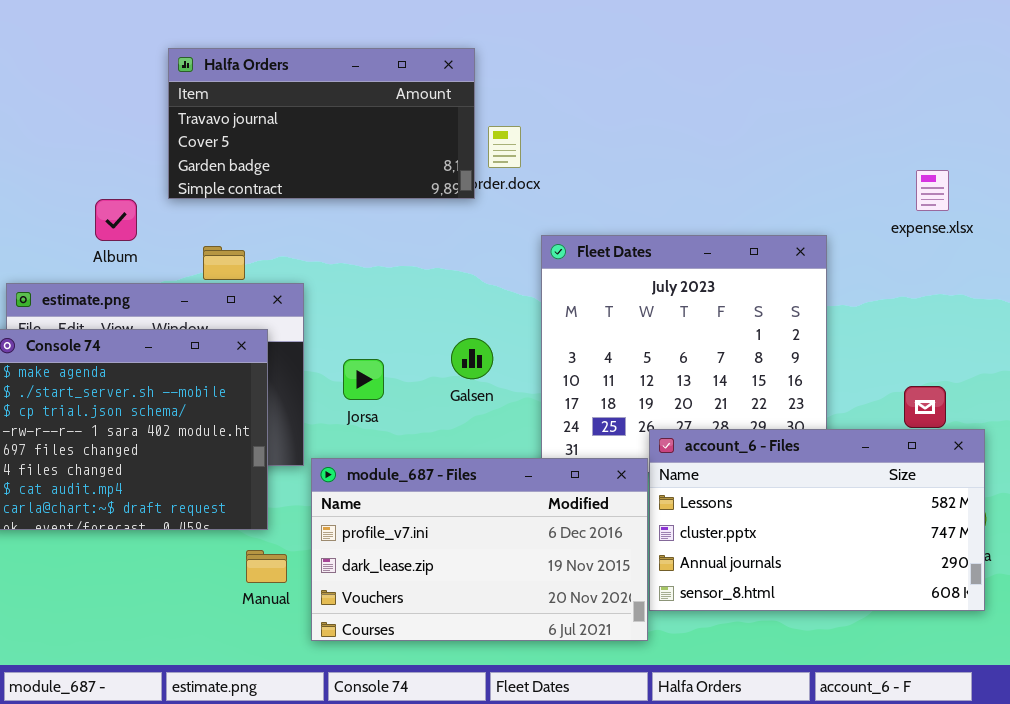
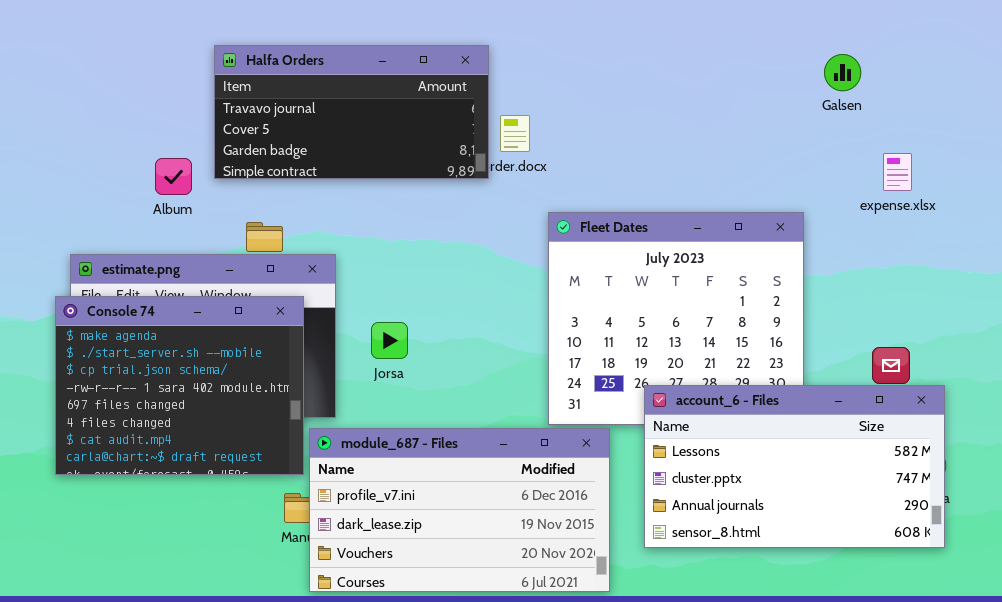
Album: [95,199,137,241] -> [155,158,192,195], moved
Galsen: [451,338,493,379] -> [824,54,861,91], moved
module_687 - Files: [311,458,648,641] -> [309,428,610,592], moved

